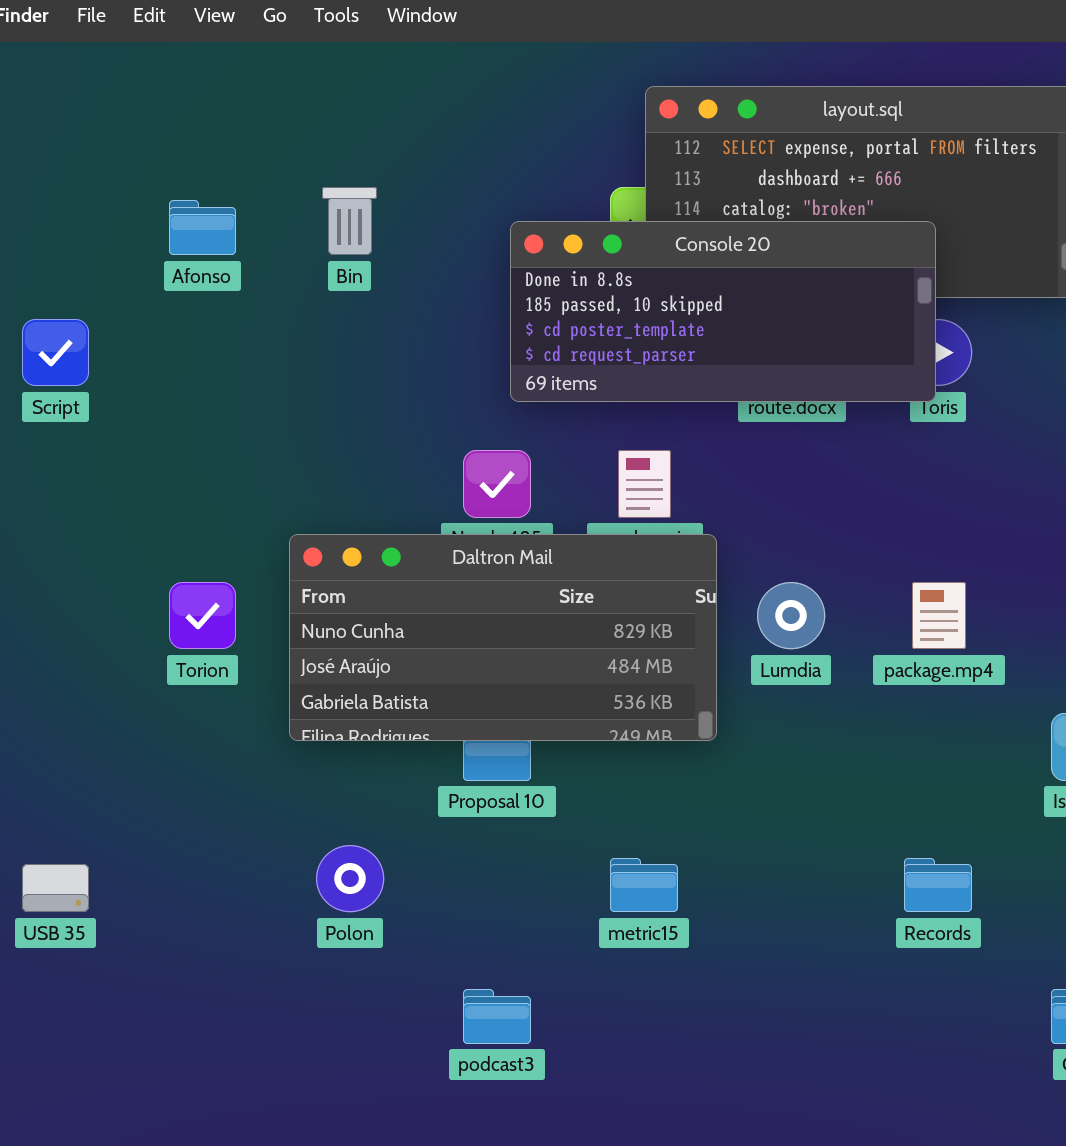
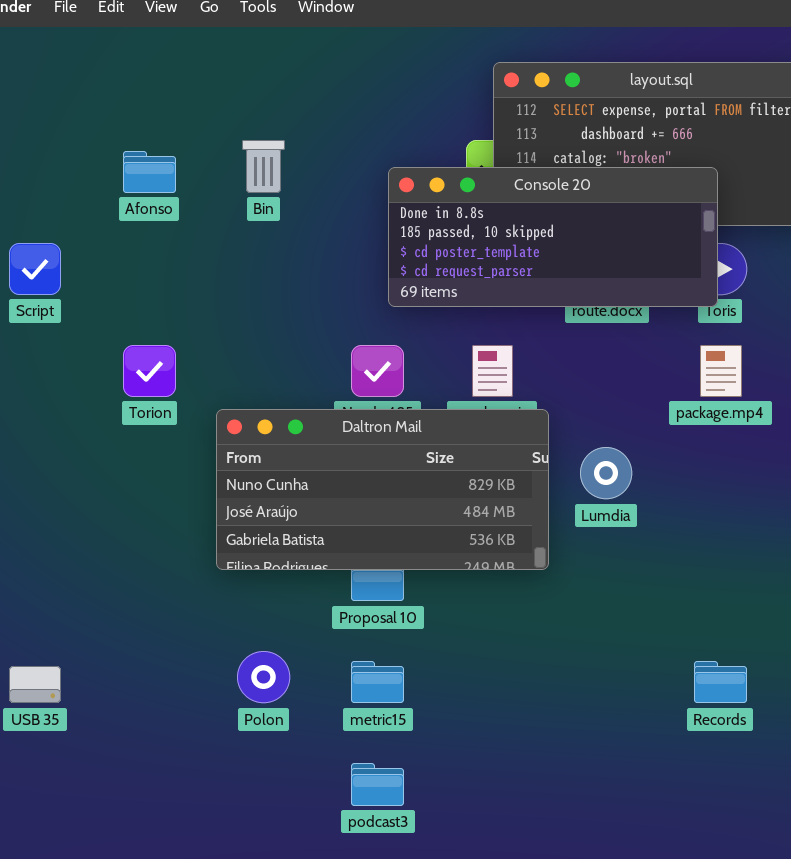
Torion: [169,582,236,649] -> [123,345,176,397], moved
package.mp4: [912,582,966,649] -> [700,345,742,397], moved
metric15: [610,858,678,912] -> [351,661,404,703], moved

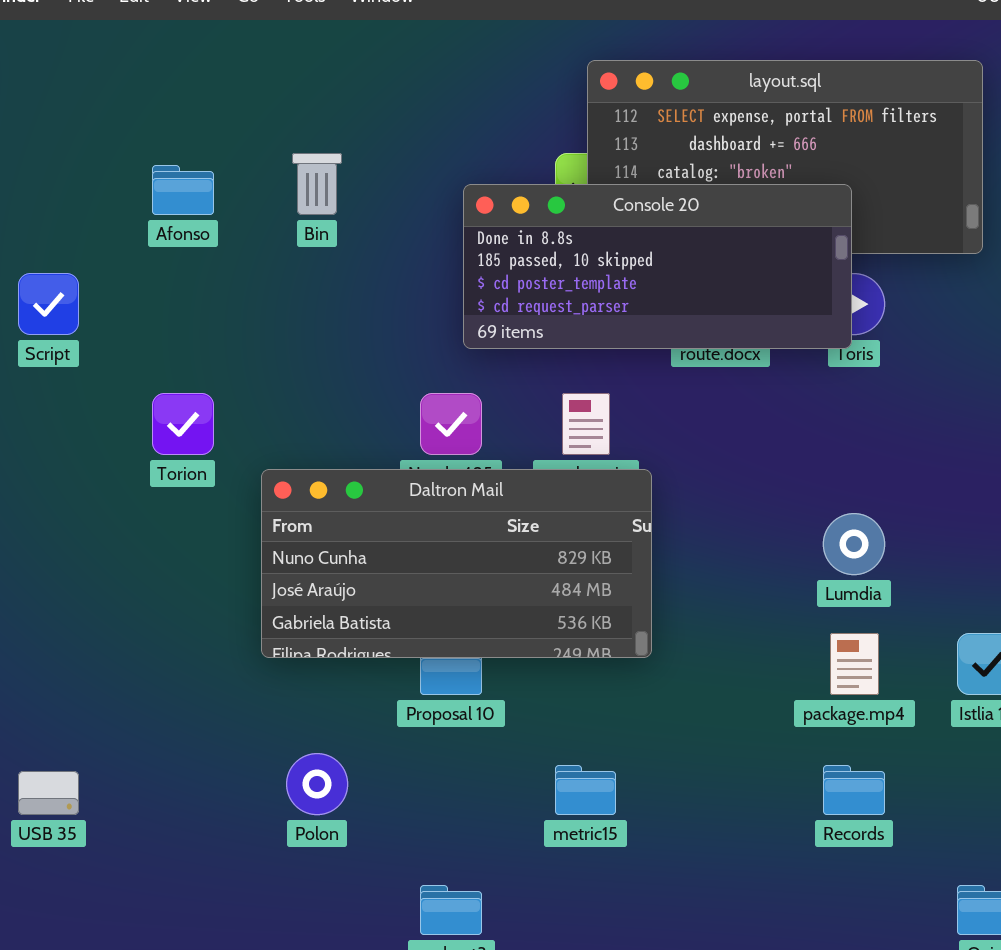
package.mp4: [700,345,742,397] -> [830,633,879,695], moved
Lumdia: [580,447,632,499] -> [823,513,885,575], moved
metric15: [351,661,404,703] -> [555,765,616,815], moved

